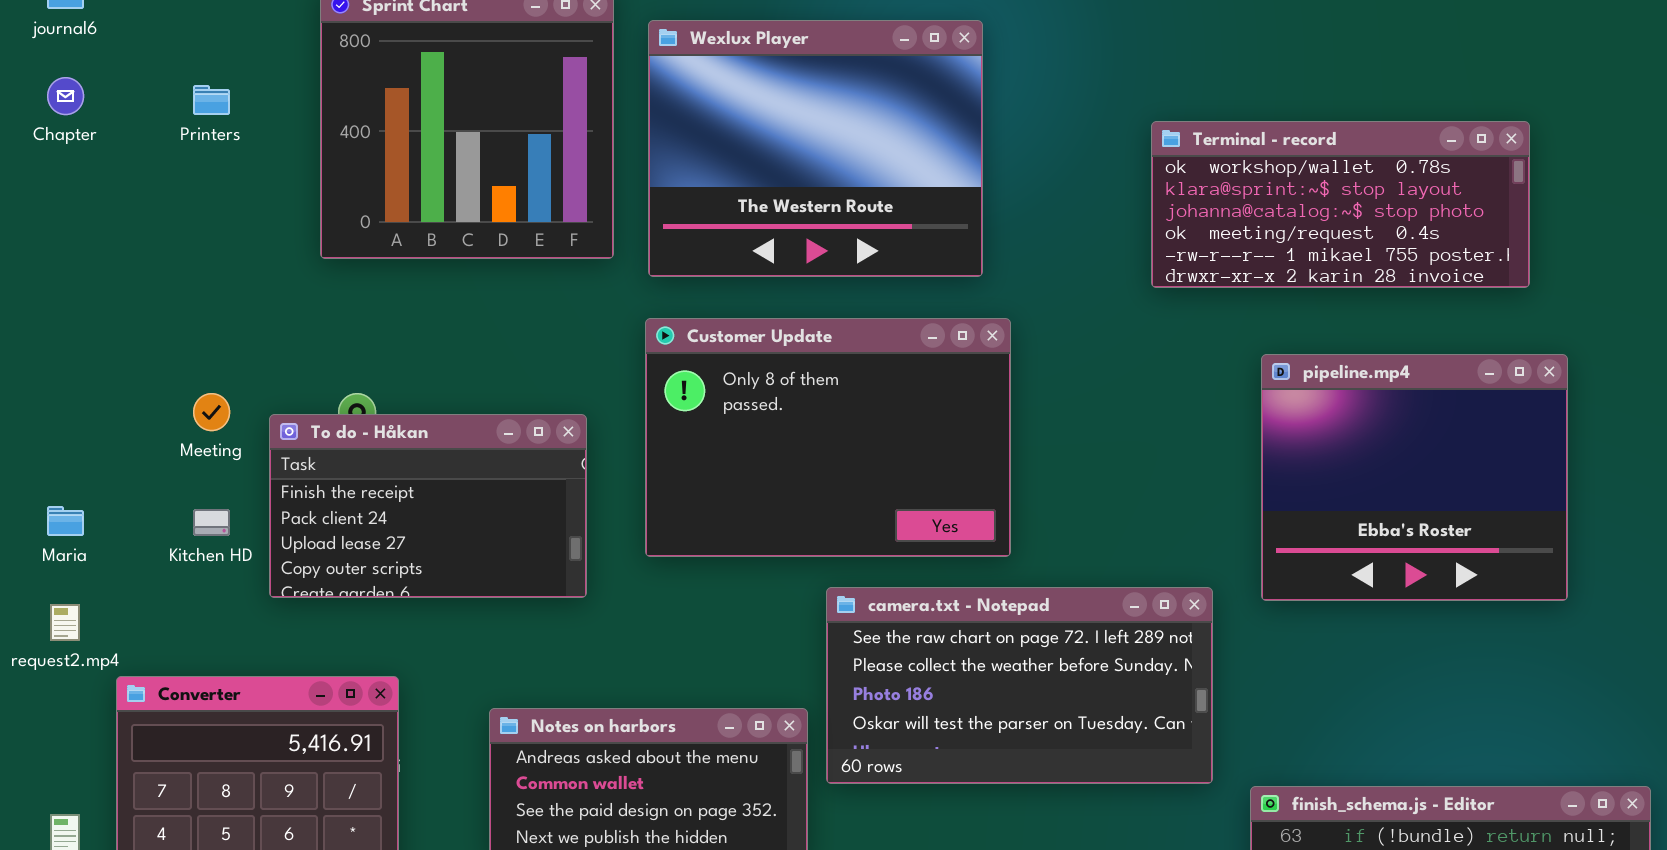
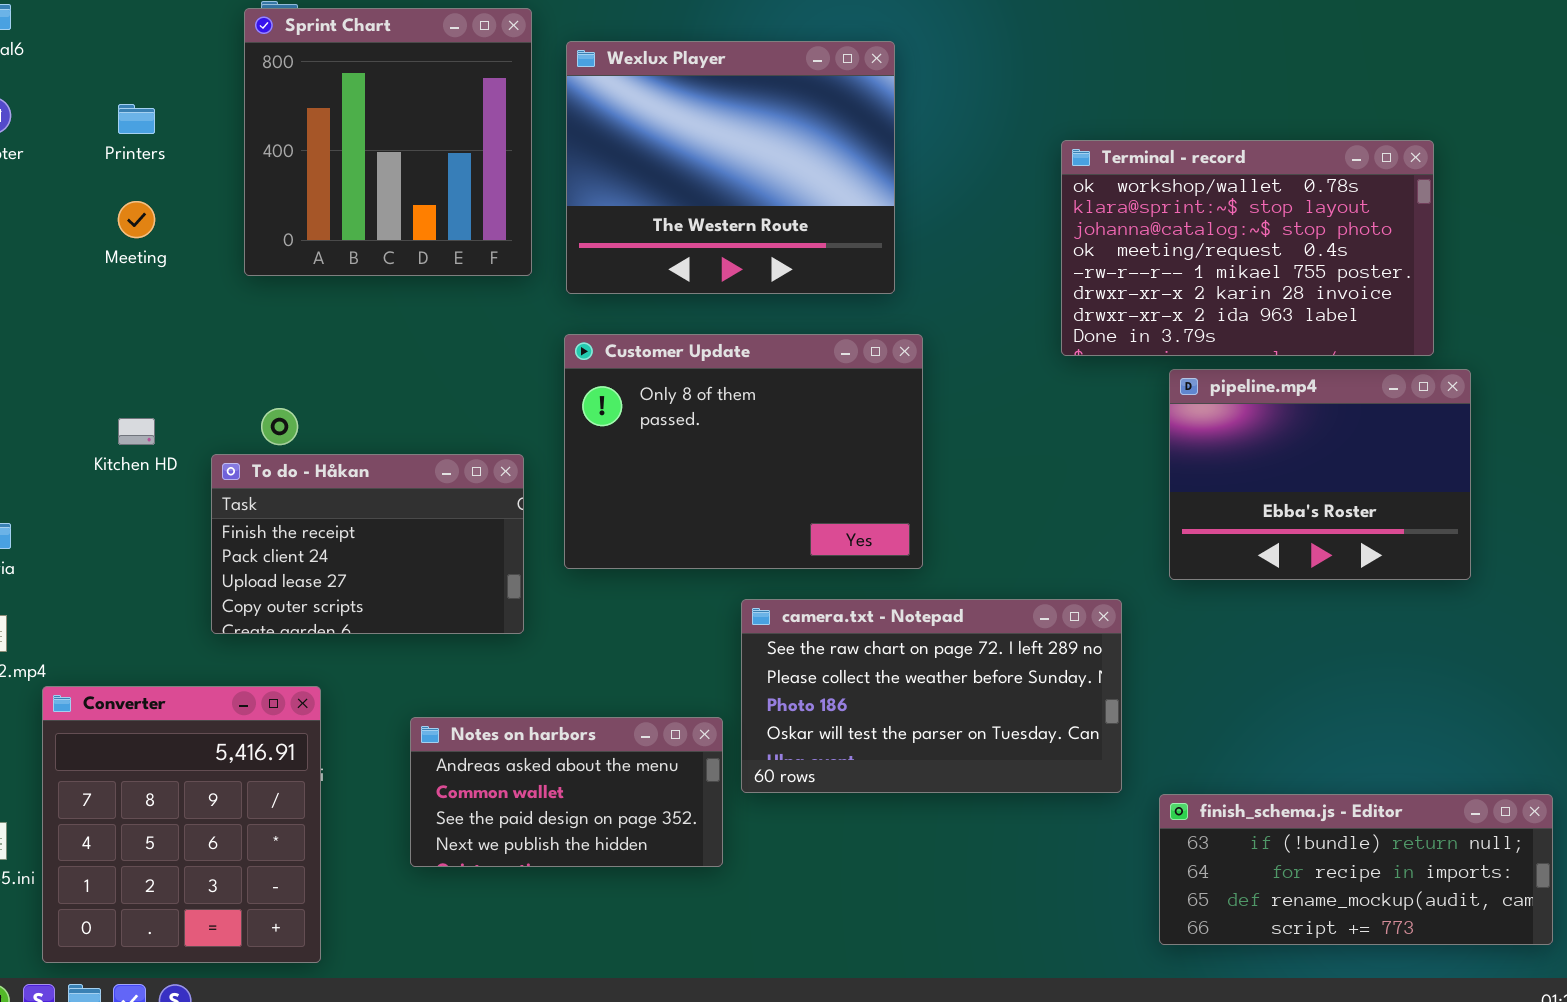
Terminal - record: [1151,121,1530,288] -> [1061,140,1434,356], resized
pipeline.mp4: [1261,354,1568,601] -> [1169,369,1471,580], resized
Meeting: [193,393,230,431] -> [118,201,155,238], moved
To do - Håkan: [269,414,587,598] -> [211,454,524,634], moved
Kitchen HD: [193,509,230,536] -> [118,418,155,445], moved

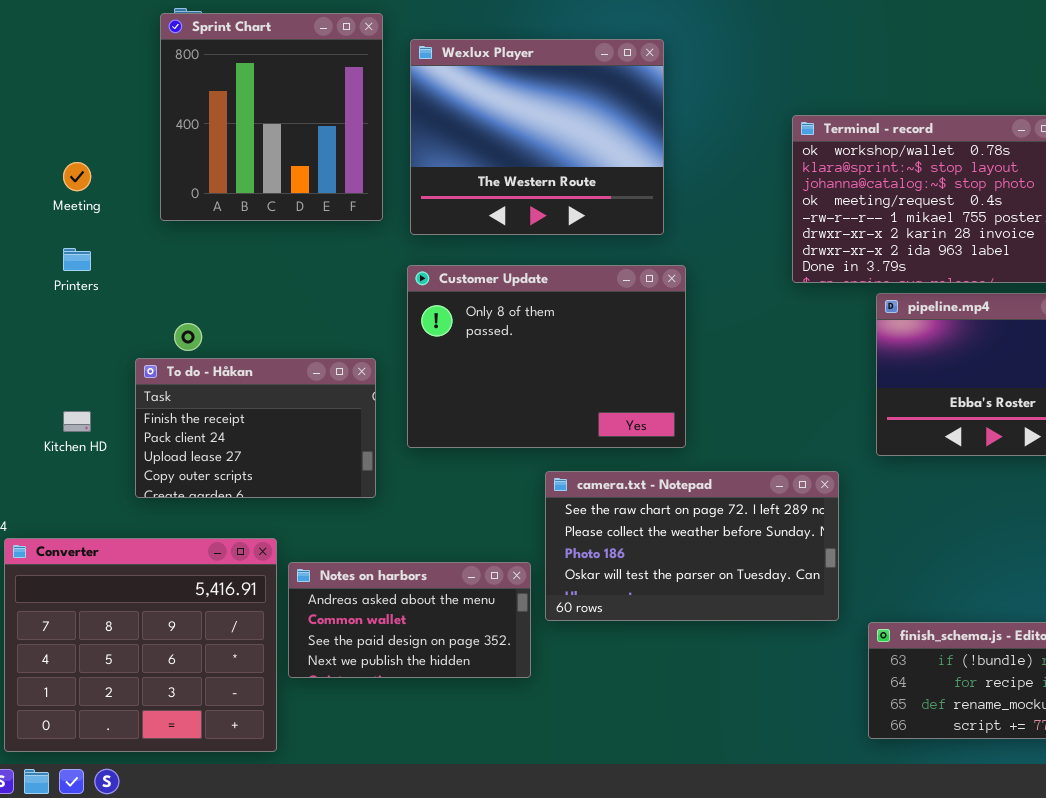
Printers: [118,104,155,134] -> [63,248,91,271], moved
Kitchen HD: [118,418,155,445] -> [63,411,91,432], moved
Converter: [42,686,321,963] -> [4,538,277,752], resized

